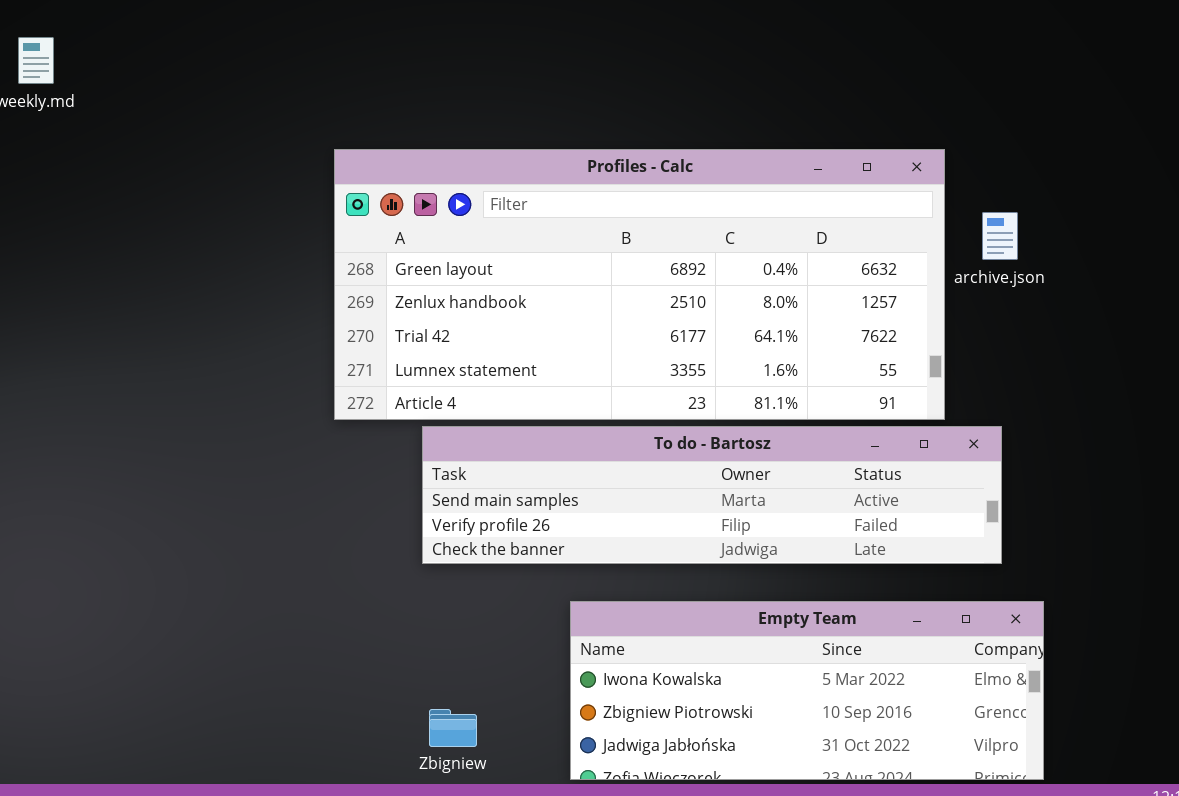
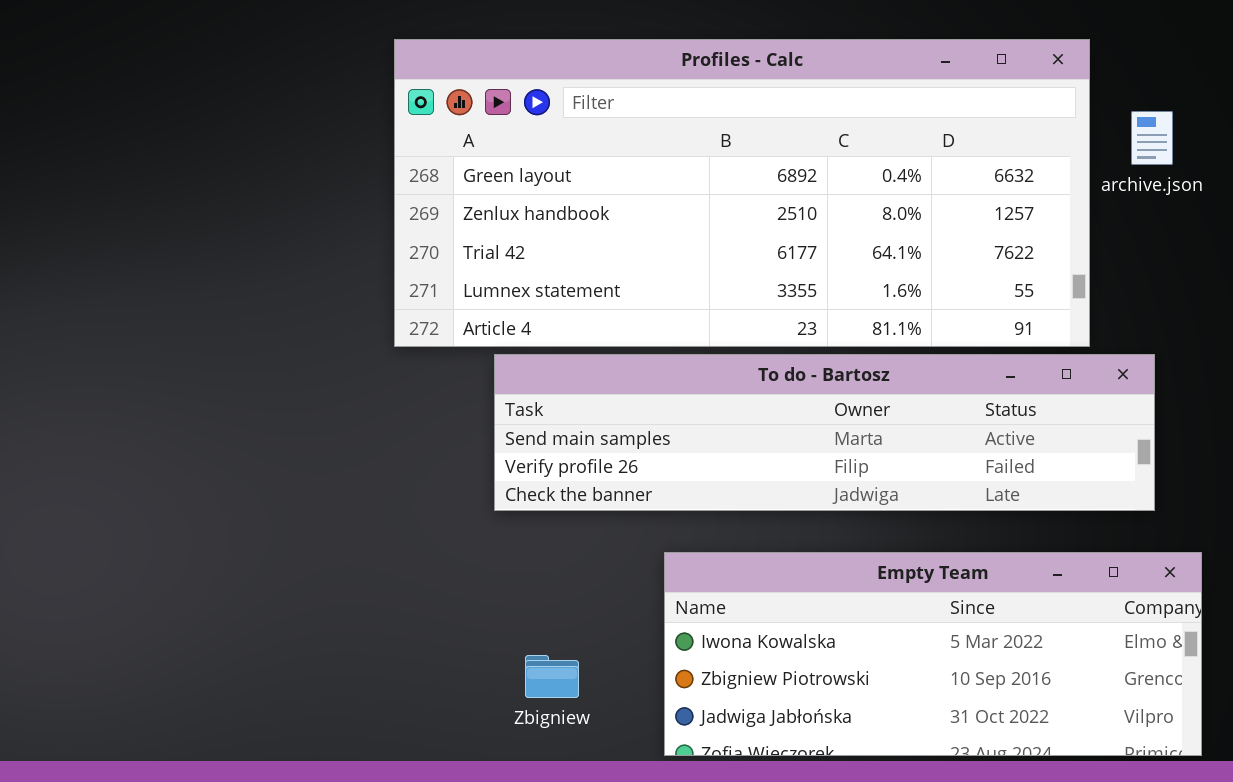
Zbigniew: [429,709,477,747] -> [525,655,579,698], moved

